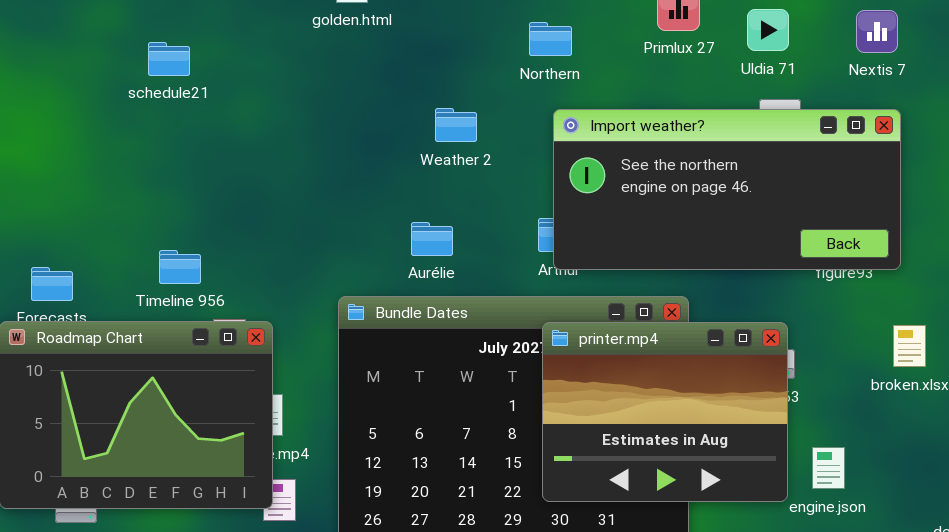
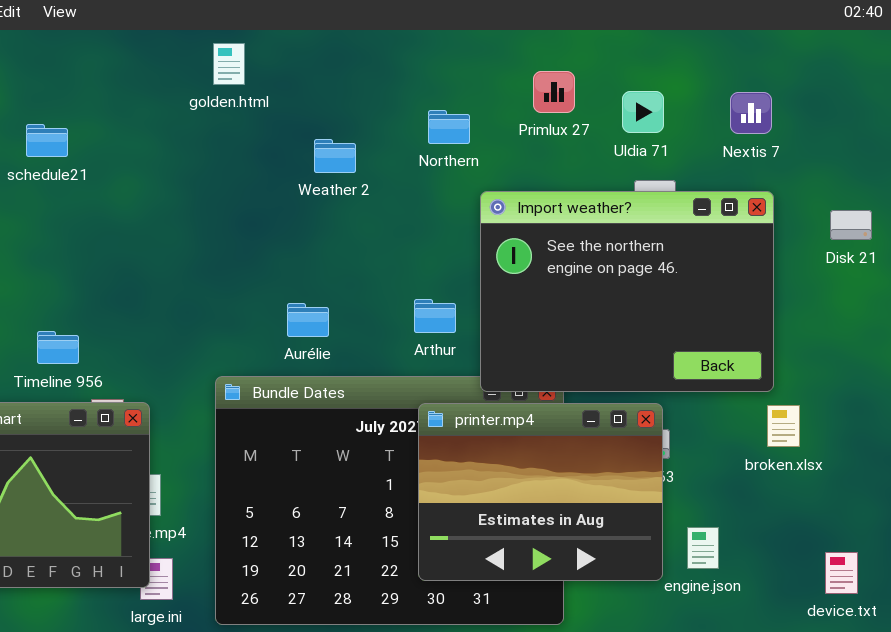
Northern: [529,22,572,56] -> [428,110,470,144], moved
Weather 2: [435,108,477,142] -> [314,139,356,173], moved
Import weather?: [553,109,901,270] -> [480,191,774,392], resized

